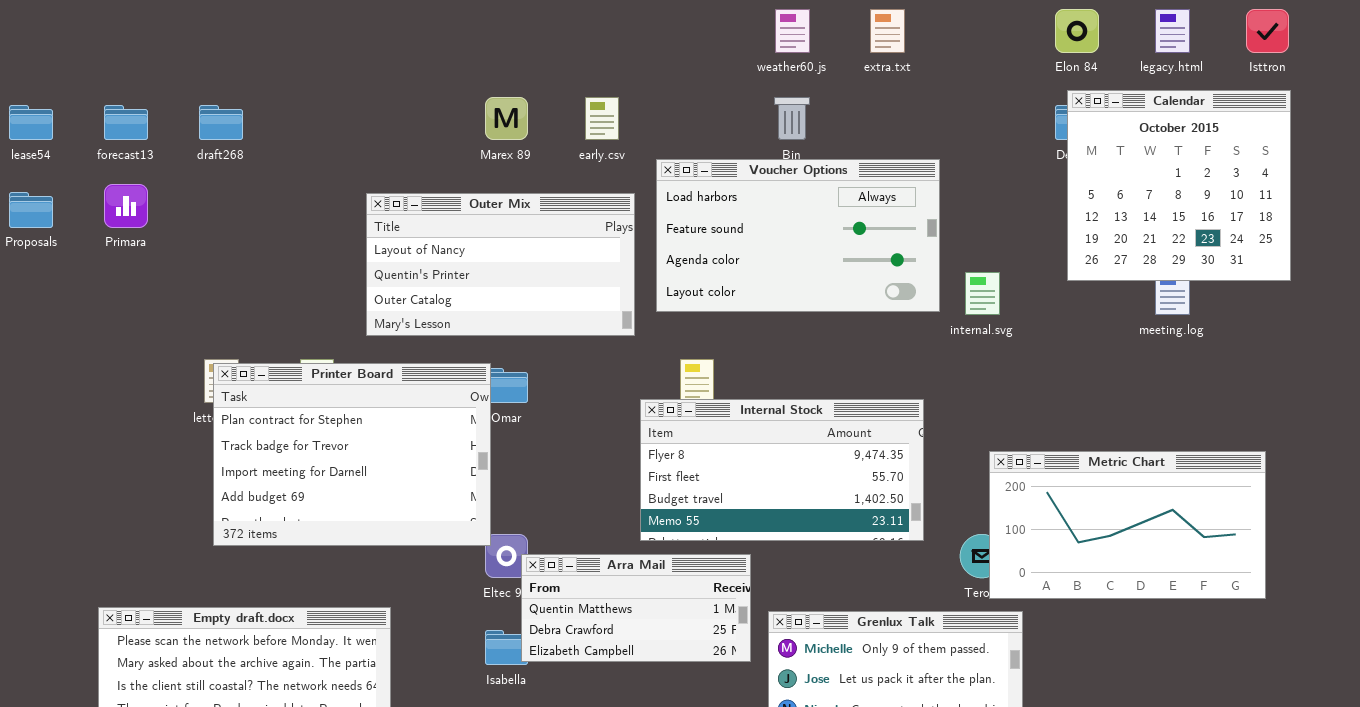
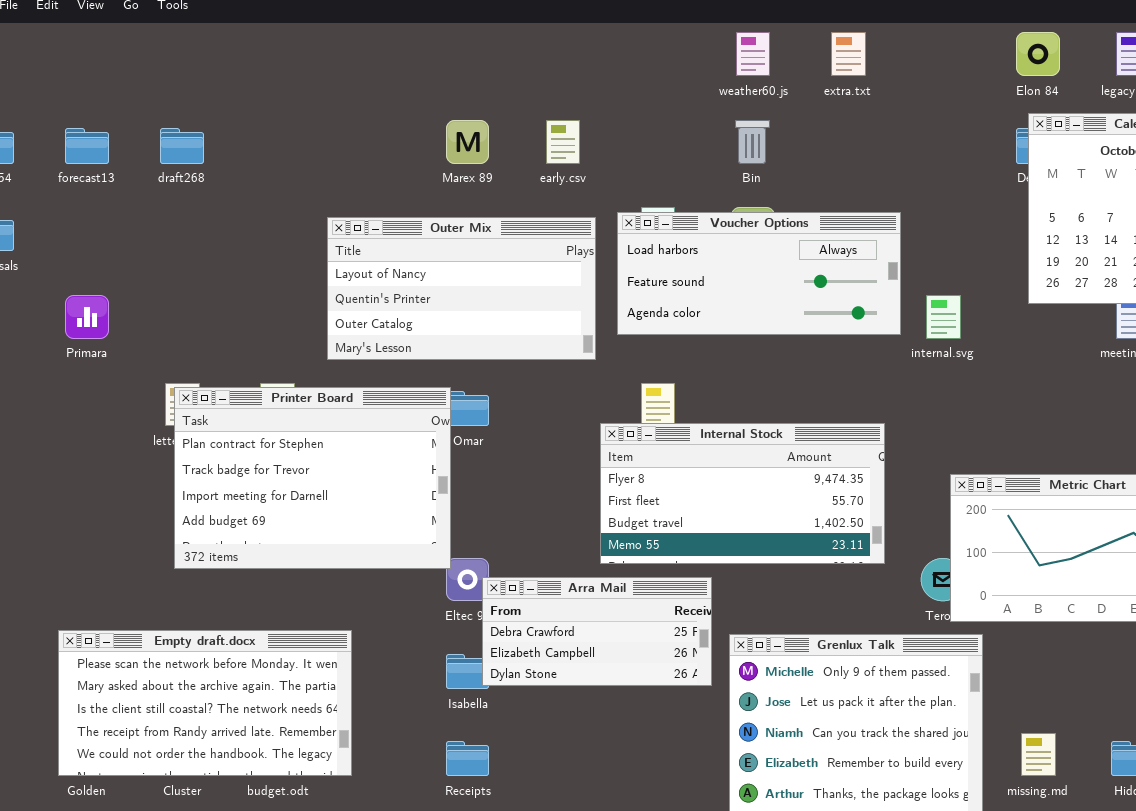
Voucher Options: [656,159,940,312] -> [617,212,901,335], resized
Primara: [104,184,148,228] -> [65,295,109,339], moved
Arra Mail: [521,554,751,662] -> [482,577,712,686], scrolled down 1 row

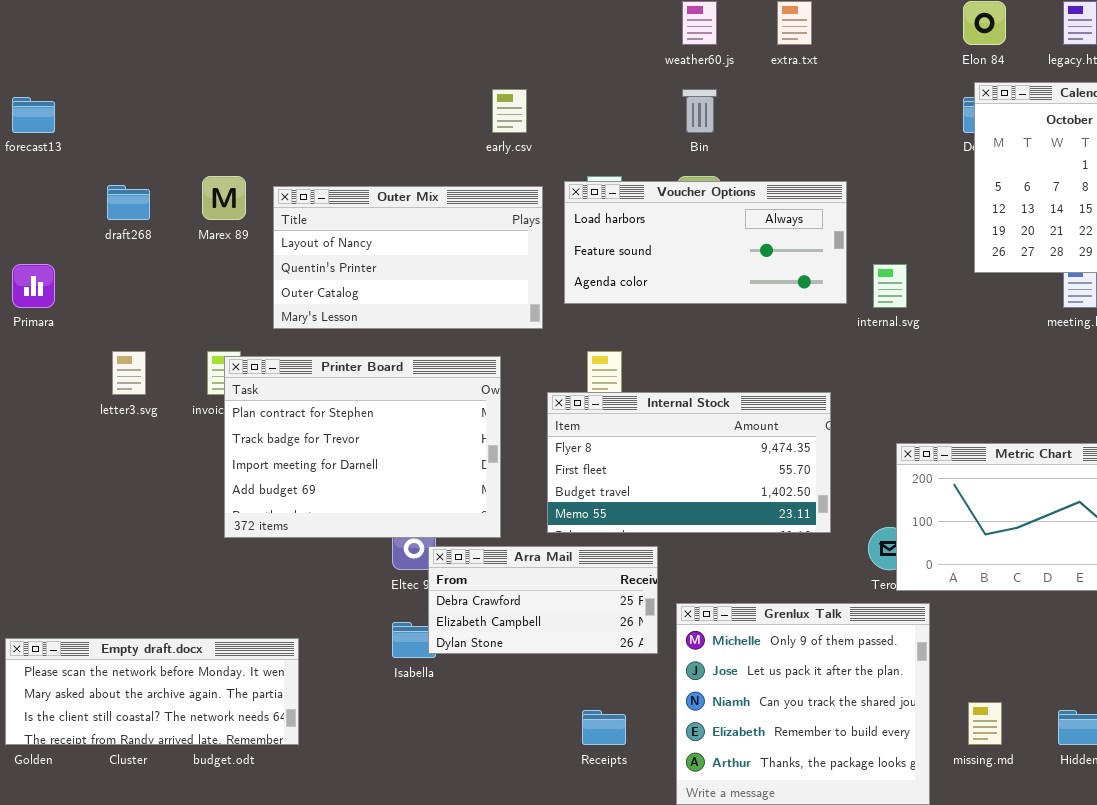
Marex 89: [446,120,489,164] -> [202,176,246,220], moved
draft268: [160,128,204,164] -> [107,185,150,220], moved
Printer Board: [174,387,451,569] -> [224,356,501,538], moved
Empty draft.docx: [58,630,352,776] -> [5,638,299,745], resized
Receipts: [446,741,489,776] -> [582,710,626,745], moved

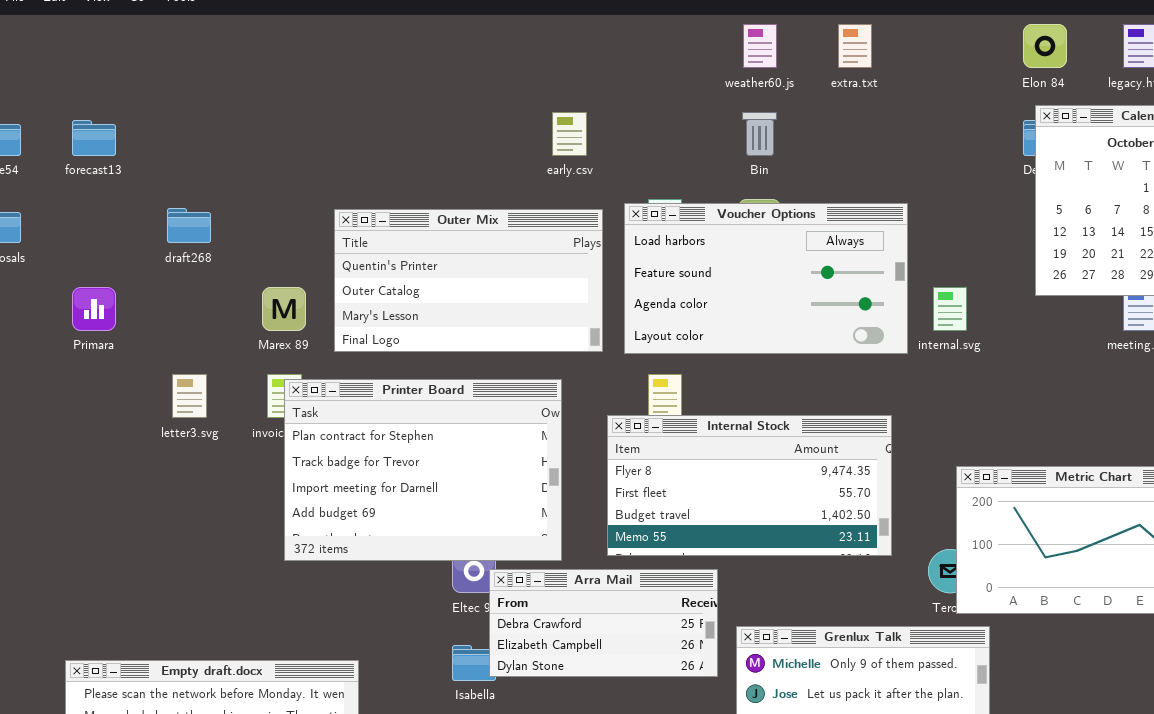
Marex 89: [202,176,246,220] -> [262,287,306,331], moved
Voucher Options: [564,181,847,304] -> [624,203,908,354], resized
Outer Mix: [273,186,543,329] -> [334,209,603,352], scrolled down 1 row

